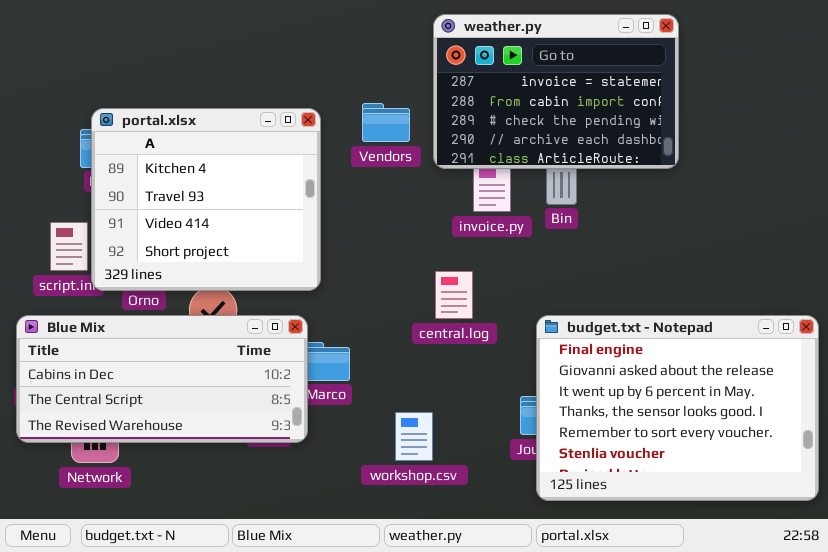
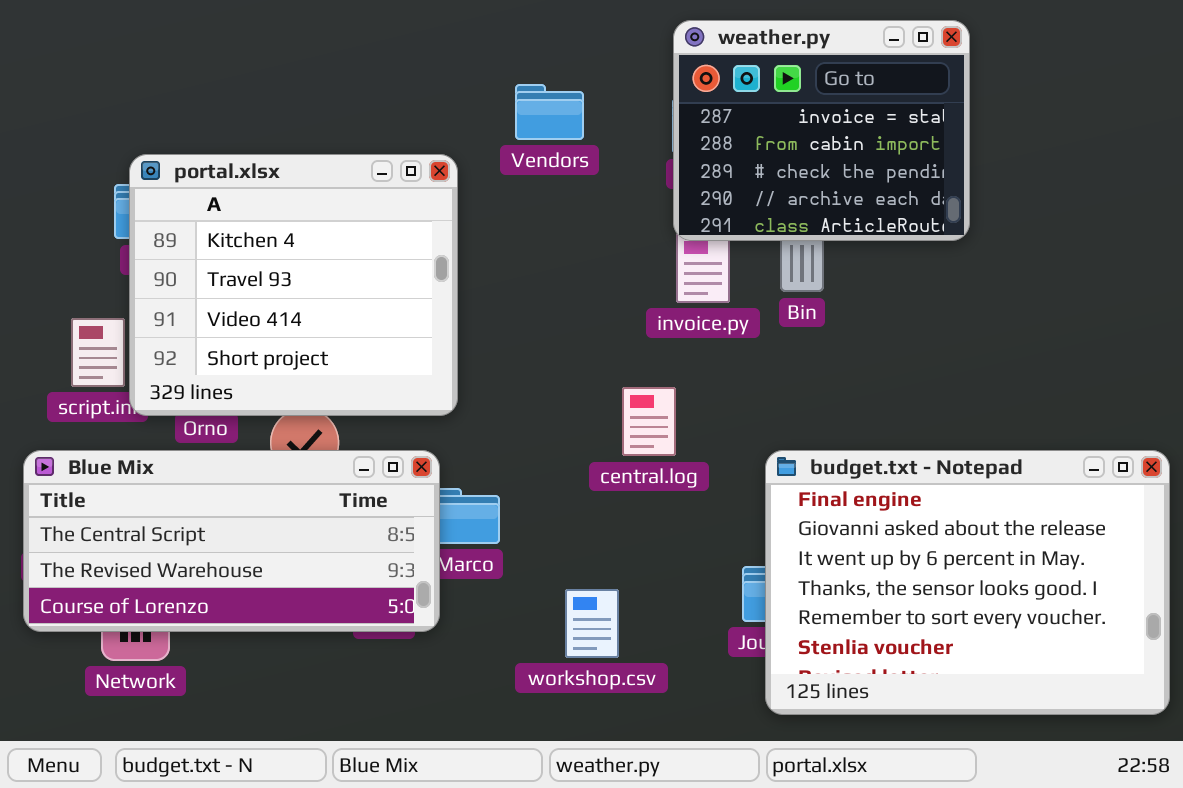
weather.py: [433,14,679,169] -> [673,20,970,241], resized
Vendors: [362,103,410,142] -> [515,84,584,140], moved
Blue Mix: [16,315,308,443] -> [23,450,440,632], scrolled down 1 row

